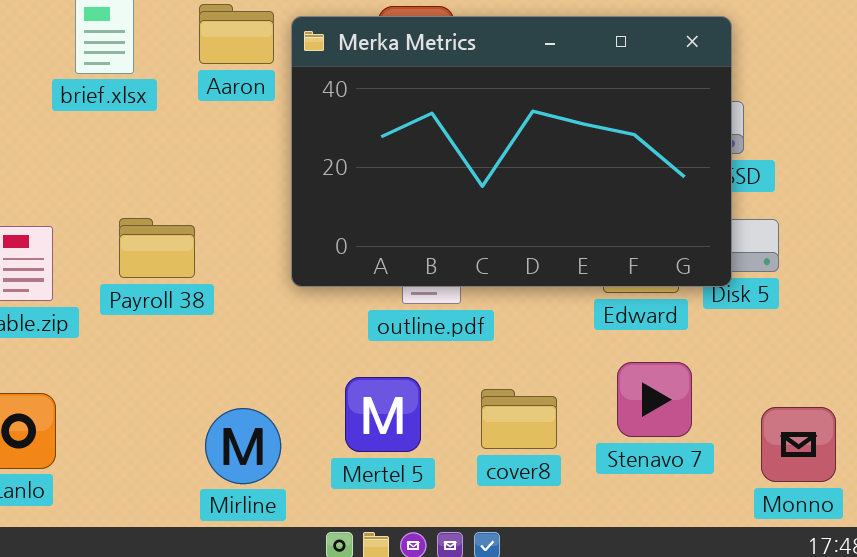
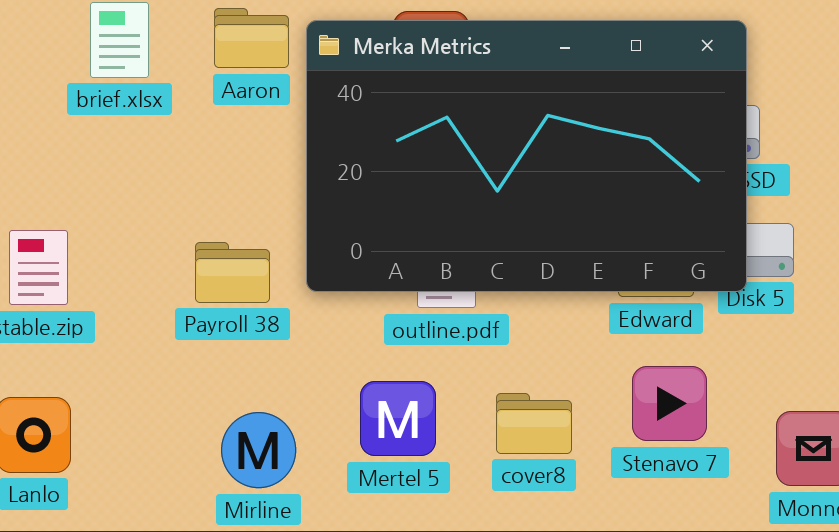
Payroll 38: [119,218,195,278] -> [195,242,270,303], moved

